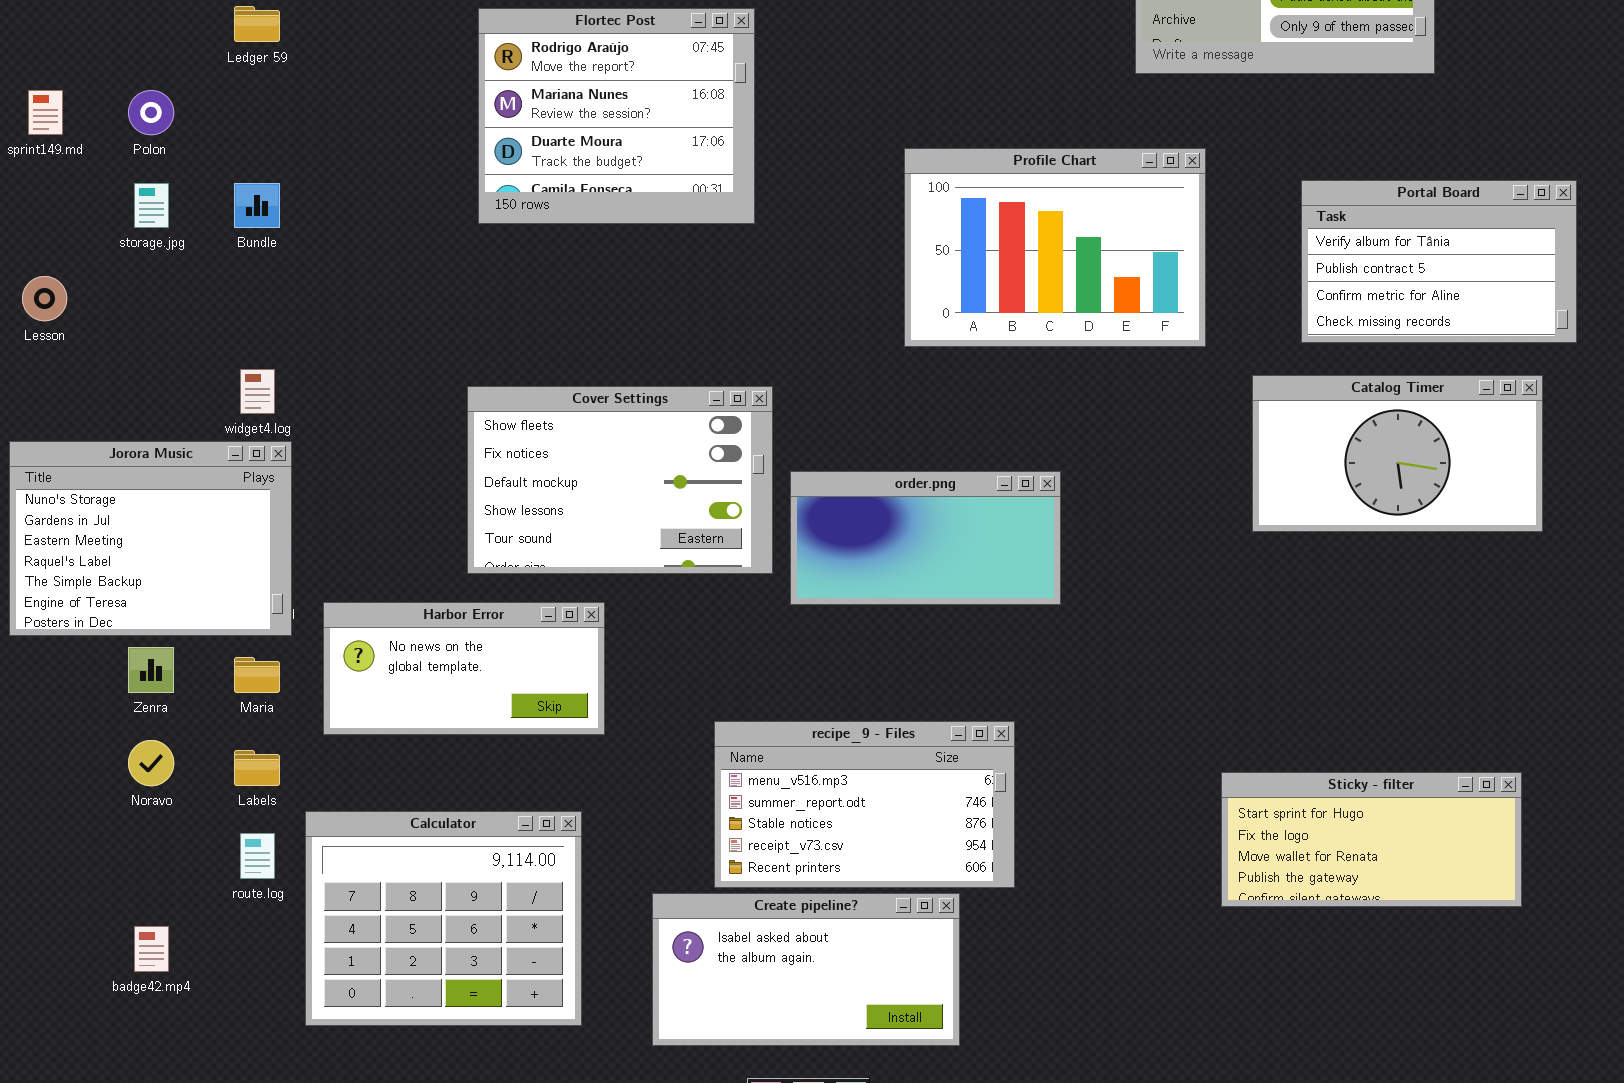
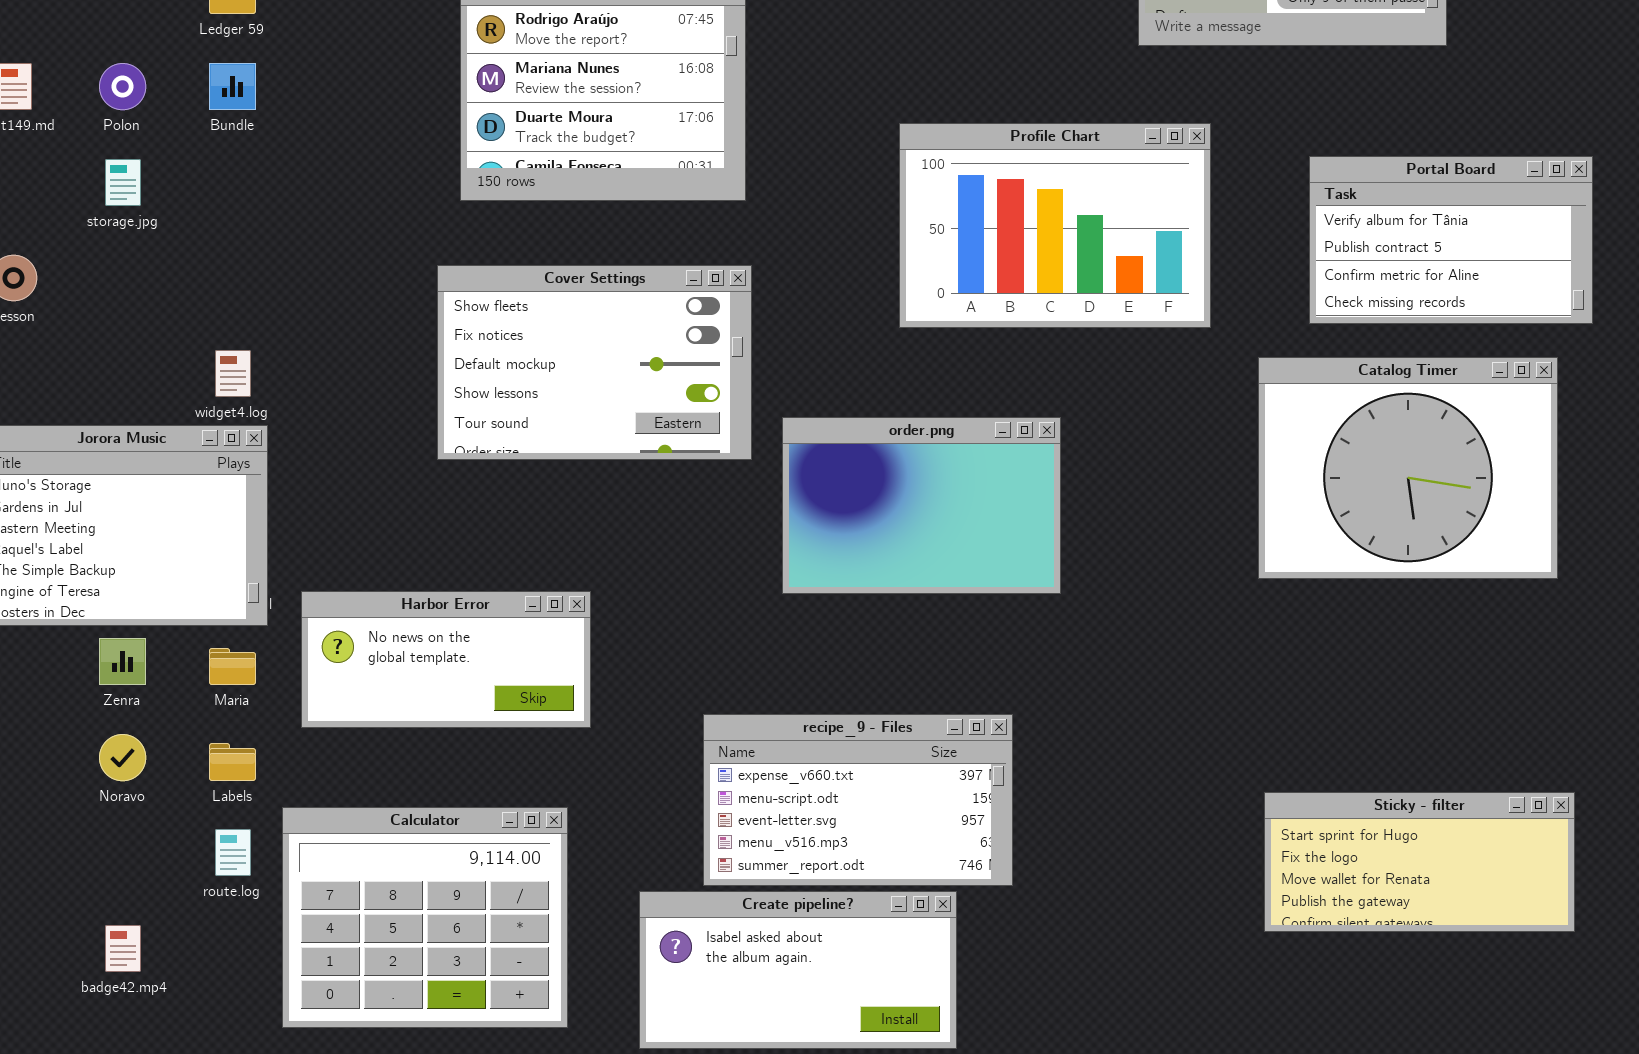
Bundle: [234,183,280,228] -> [209,63,256,110], moved
Catalog Timer: [1252,375,1543,532] -> [1258,357,1558,579], resized
Cover Settings: [467,386,773,574] -> [437,265,752,460], moved
order.png: [790,471,1061,605] -> [782,417,1061,594], resized
recipe_9 - Files: [714,721,1015,888] -> [703,714,1013,886], scrolled up 3 rows
Sticky - filter: [1221,772,1522,907] -> [1264,792,1575,932], moved

